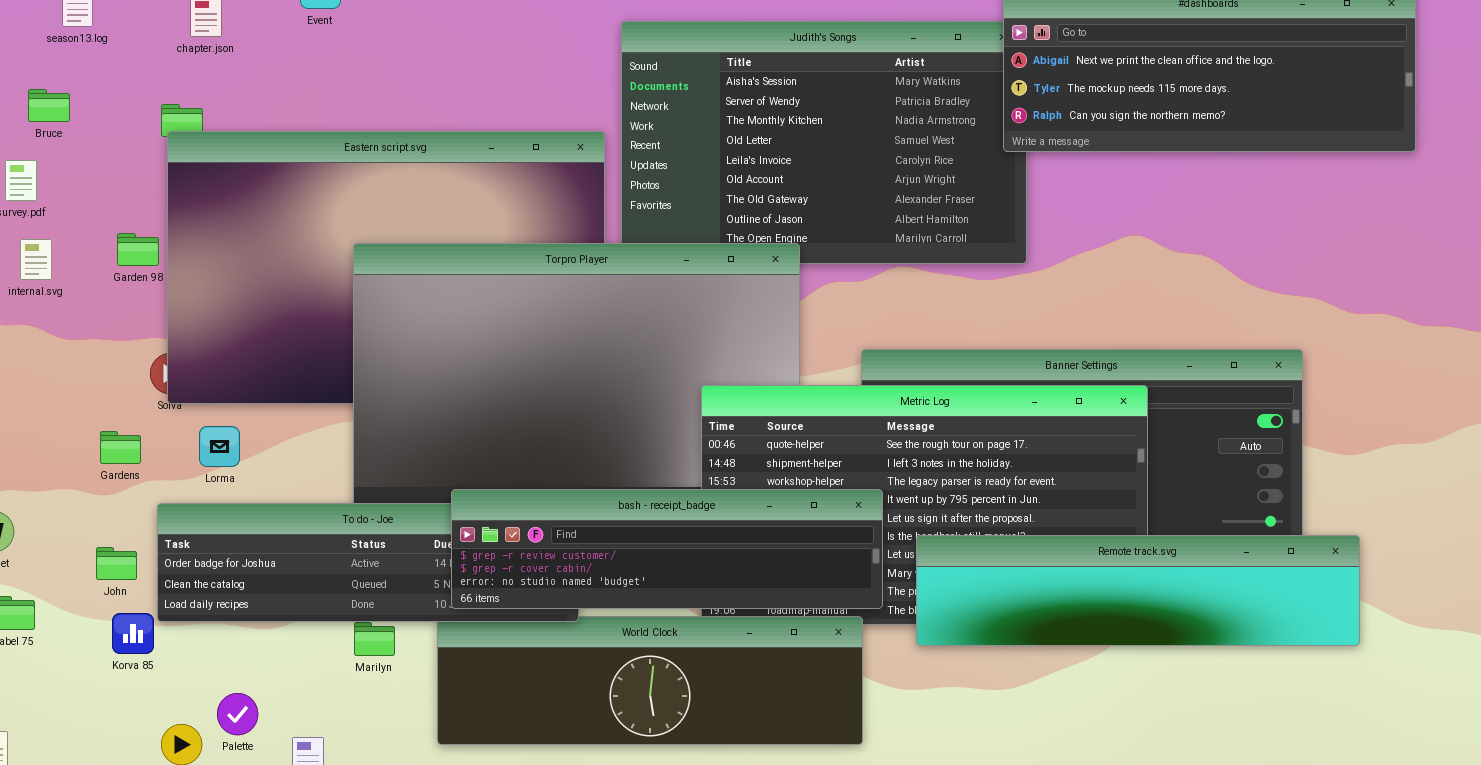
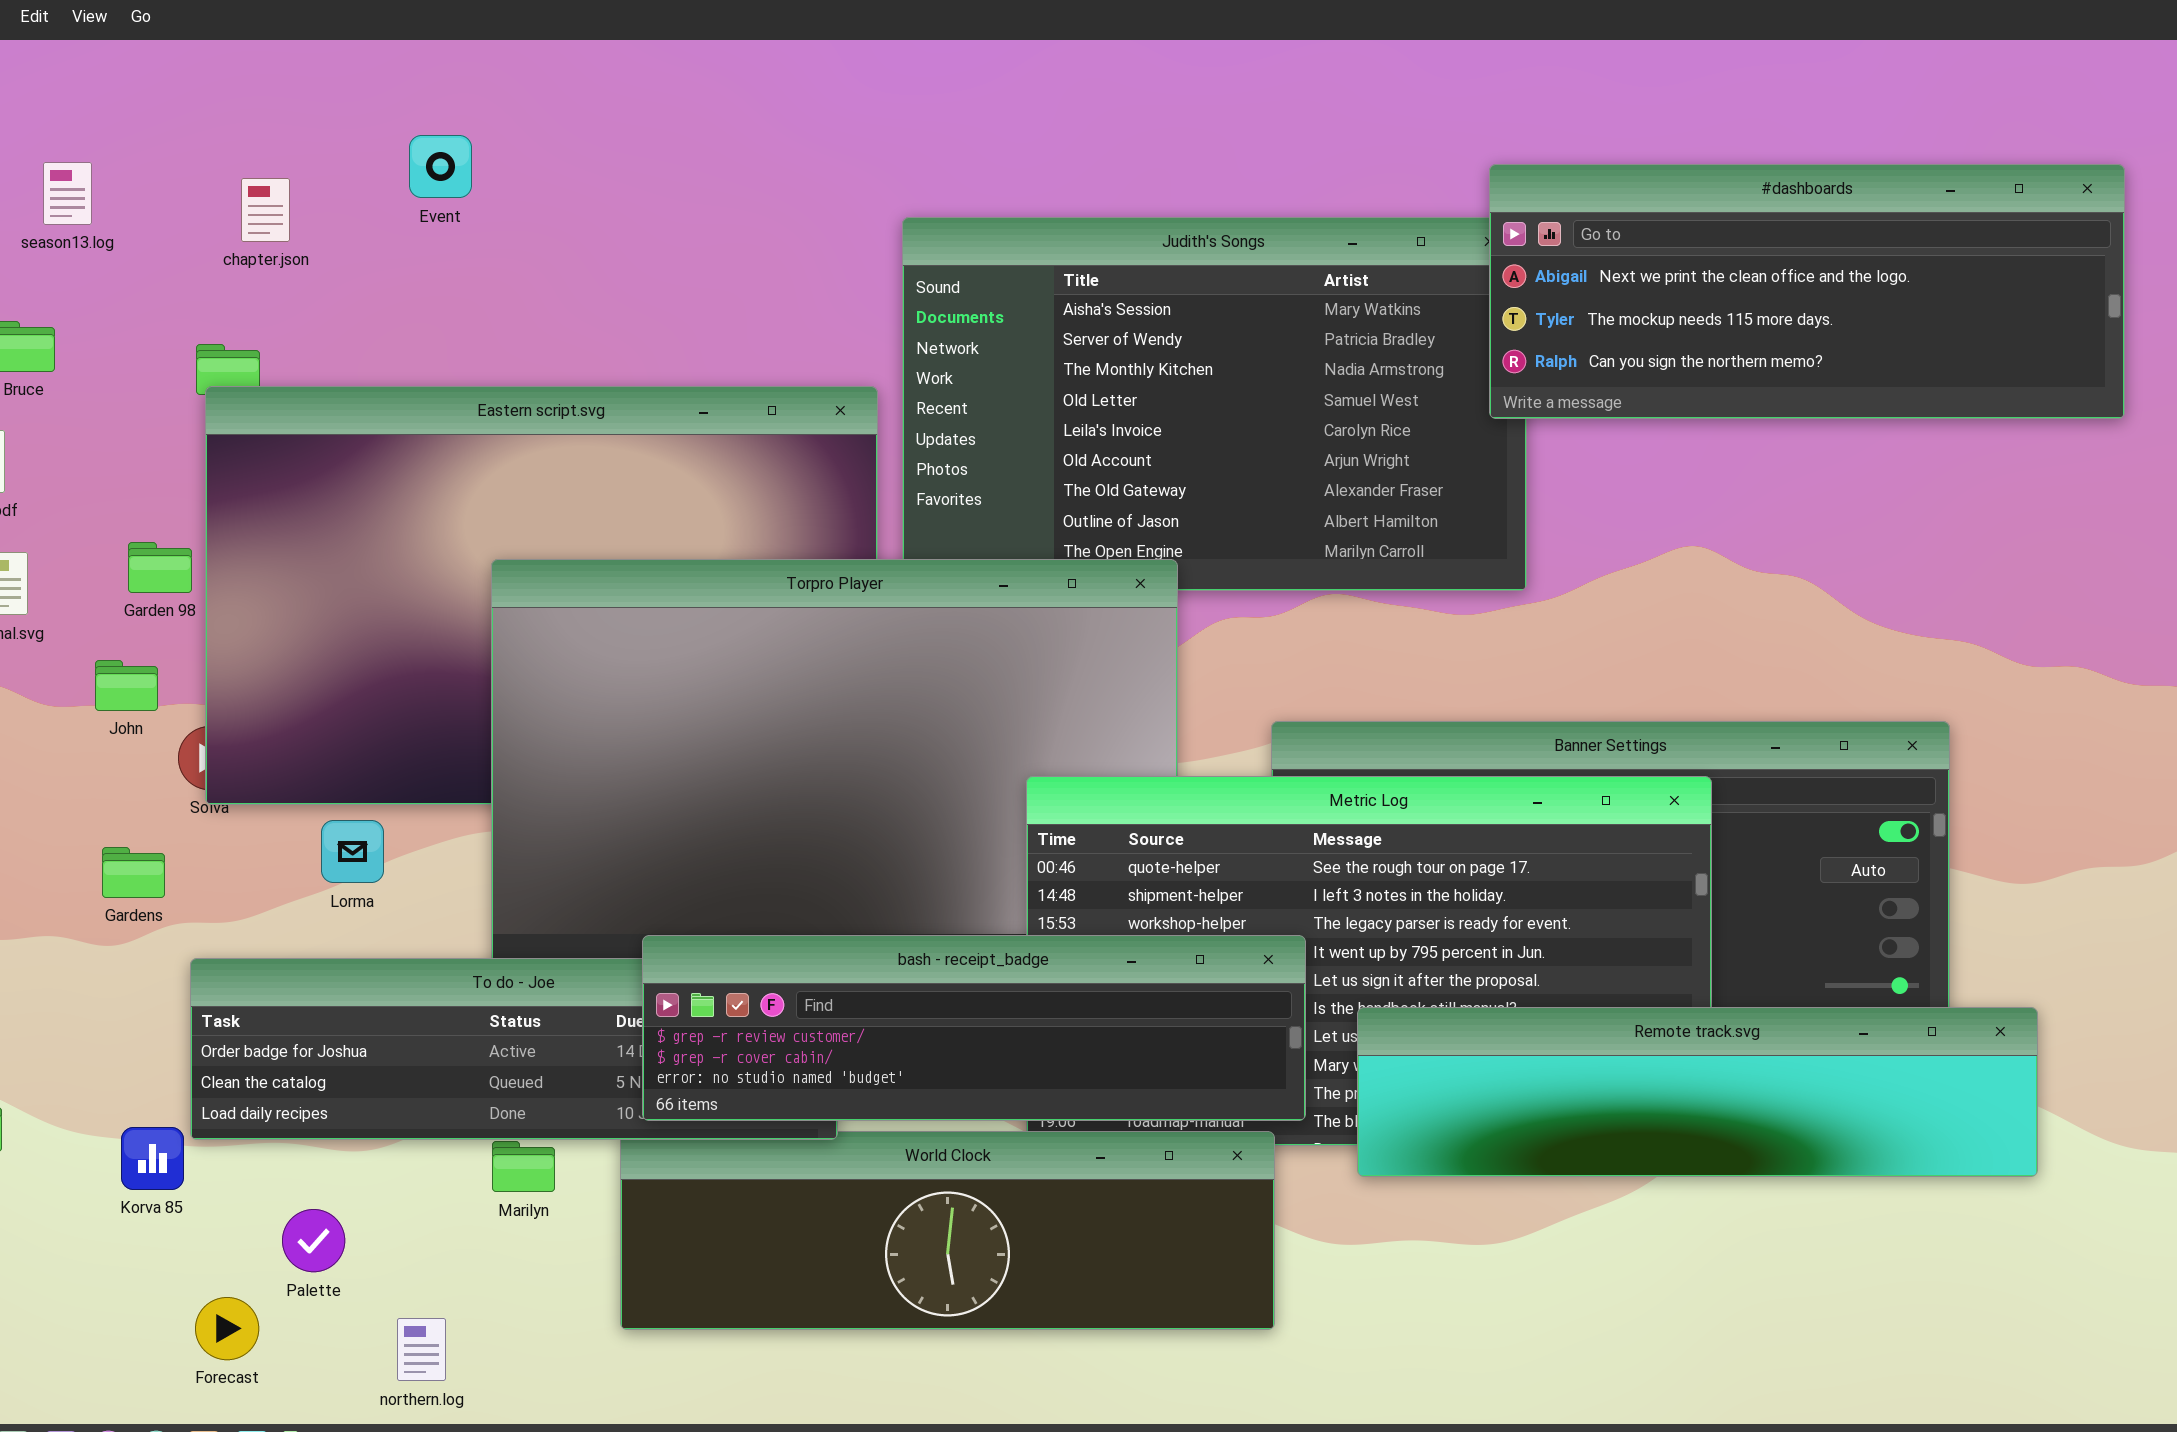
Lorma: [199,426,240,467] -> [321,820,384,883], moved
John: [96,547,137,580] -> [95,660,158,711], moved
Palette: [217,693,258,735] -> [282,1209,345,1272], moved

